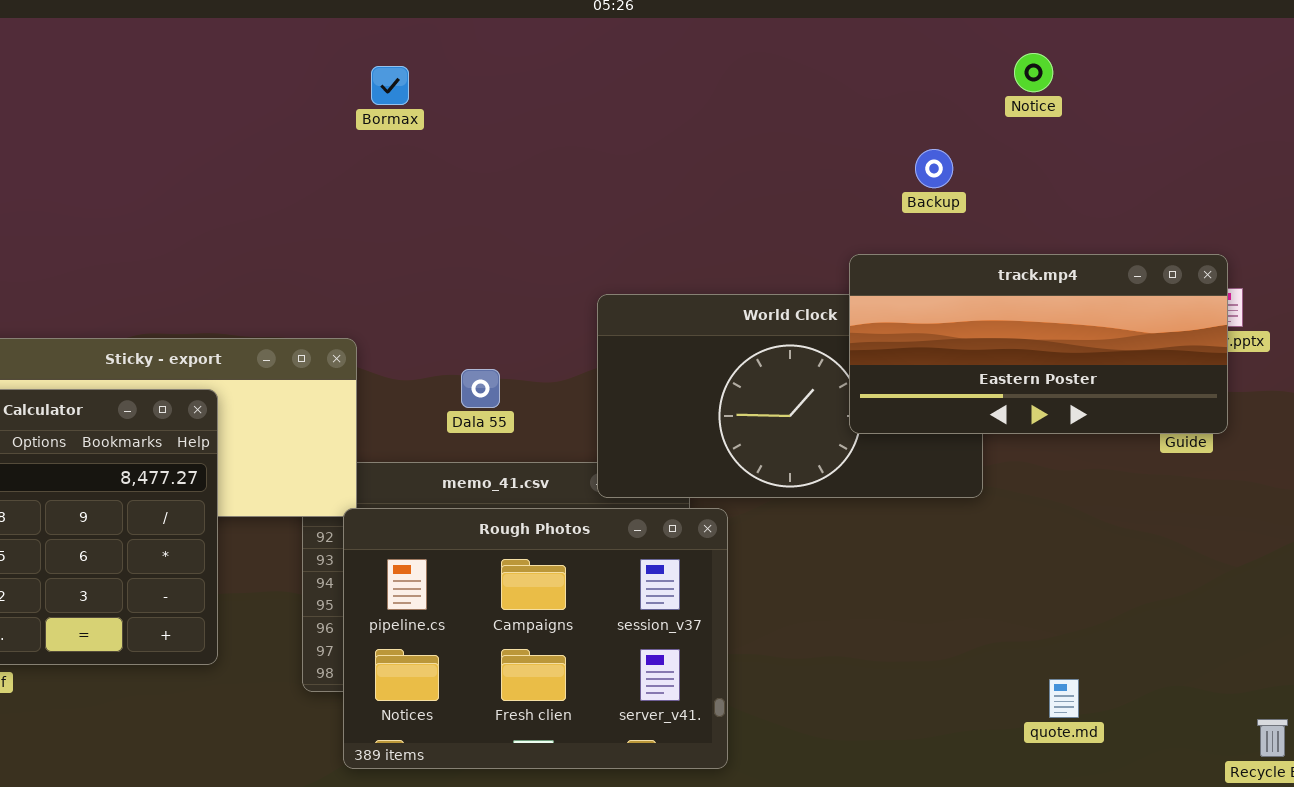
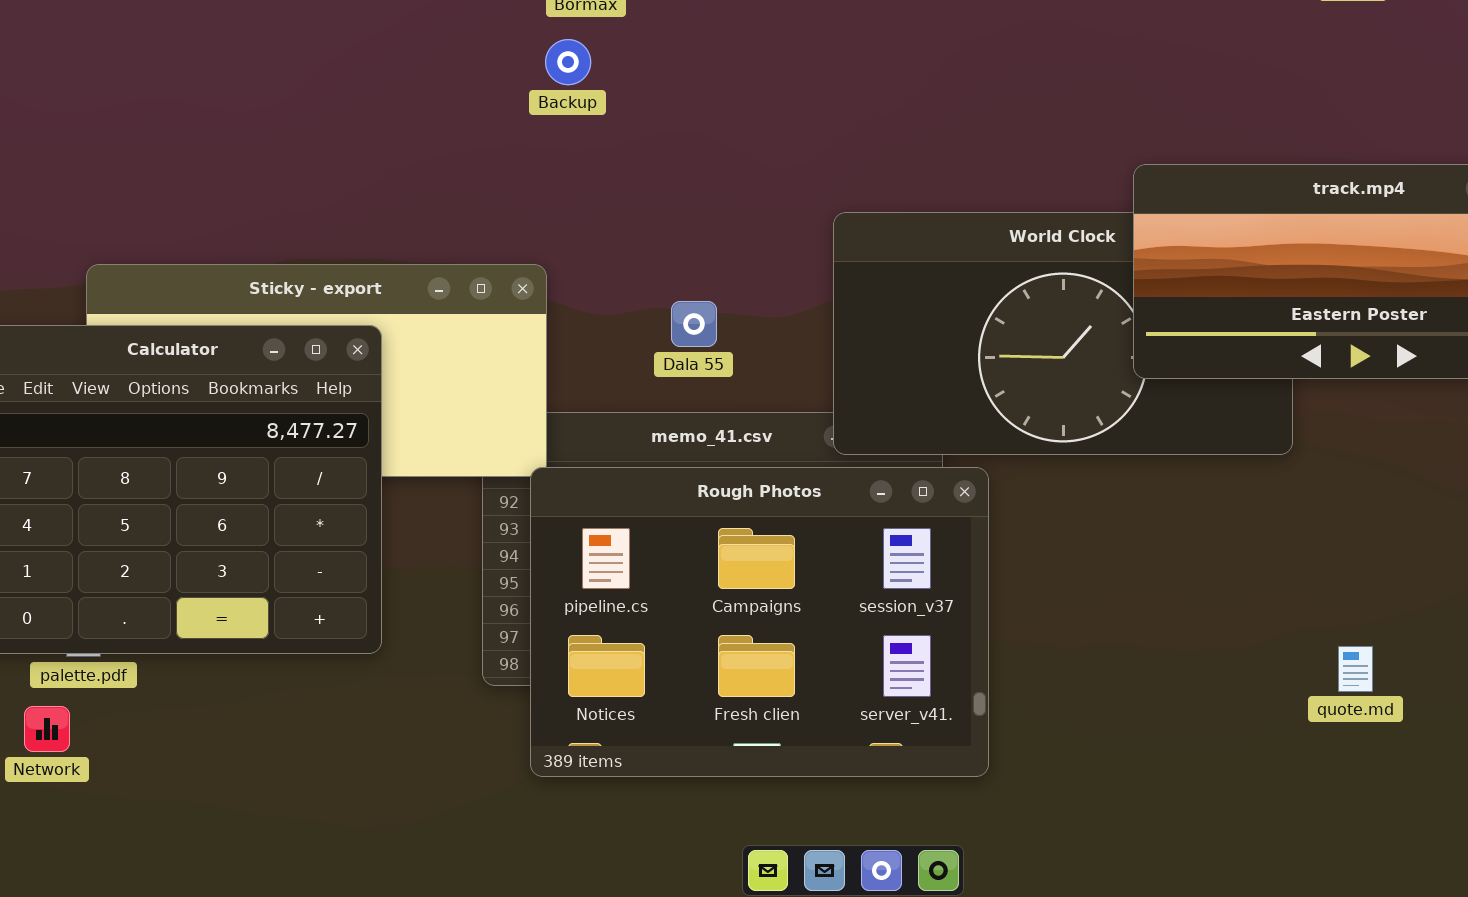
Backup: [915,149,953,188] -> [545,39,591,85], moved
quote.md: [1049,679,1079,718] -> [1338,646,1373,692], moved

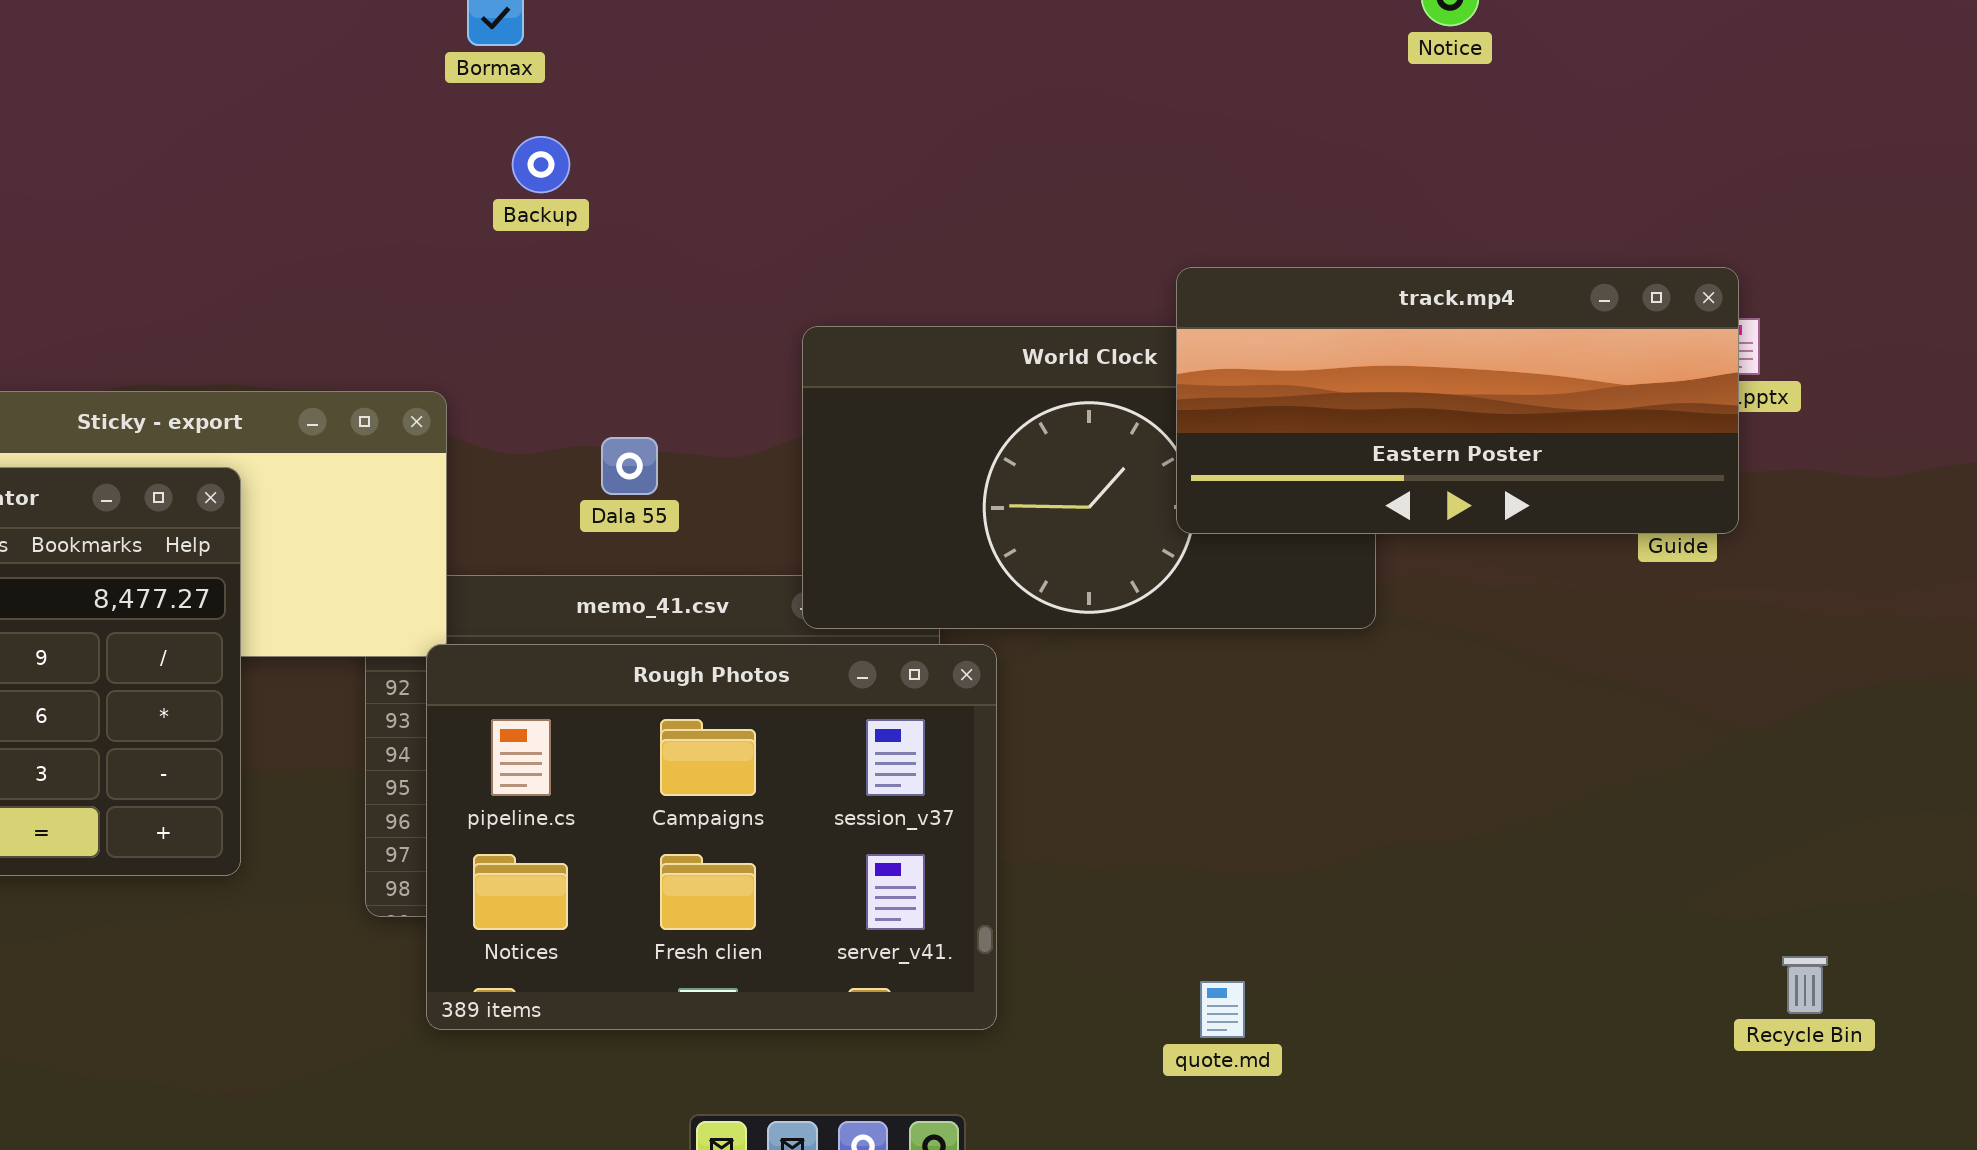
Backup: [545,39,591,85] -> [512,136,570,193], moved
quote.md: [1338,646,1373,692] -> [1200,981,1245,1038], moved

